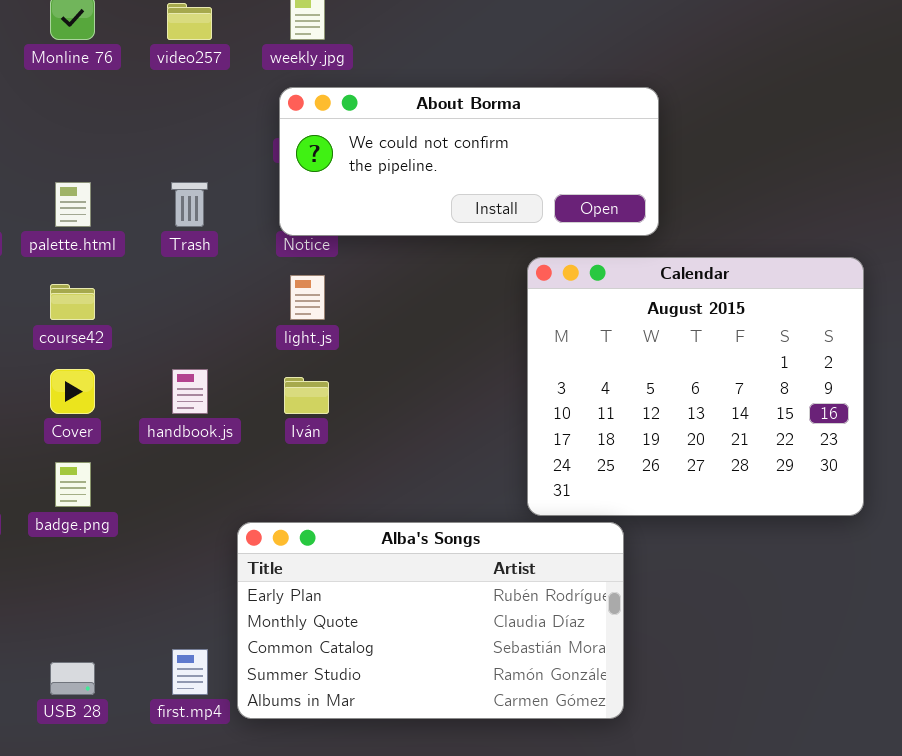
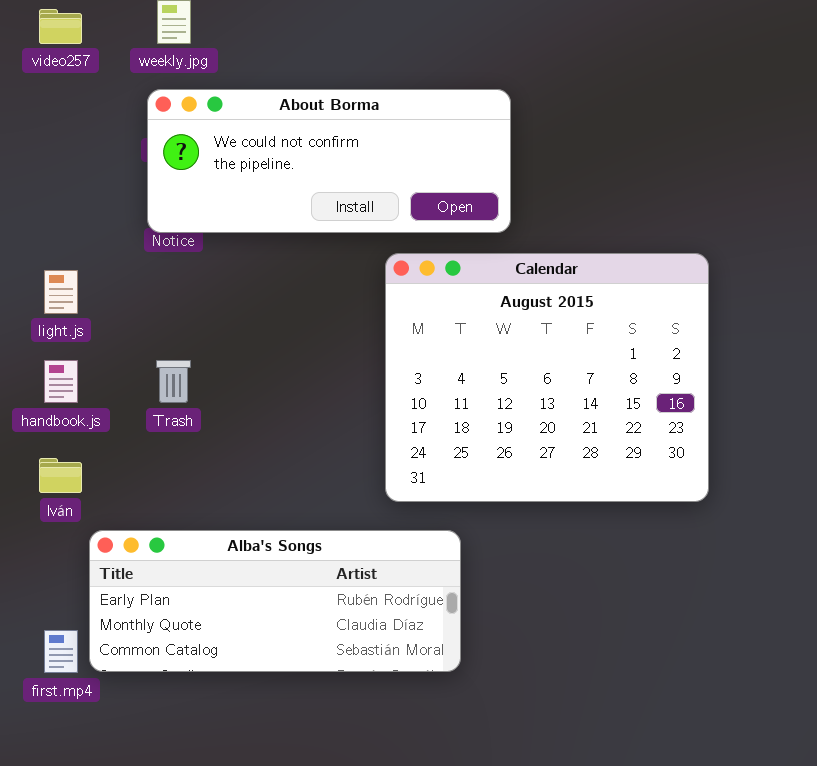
Trash: [171,182,208,227] -> [156,360,191,403], moved
light.js: [290,275,325,320] -> [44,270,78,314], moved
Iván: [284,377,329,414] -> [39,458,82,493], moved
Alba's Songs: [237,522,624,719] -> [89,530,461,672], moved, resized

